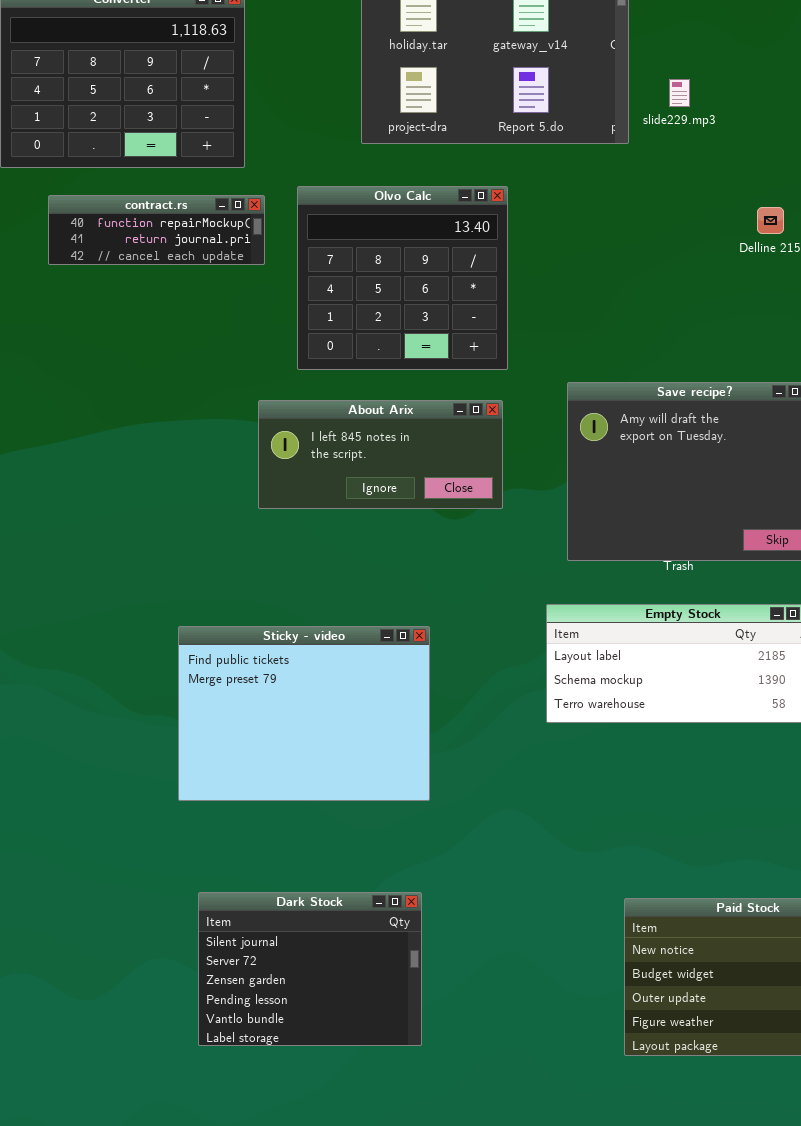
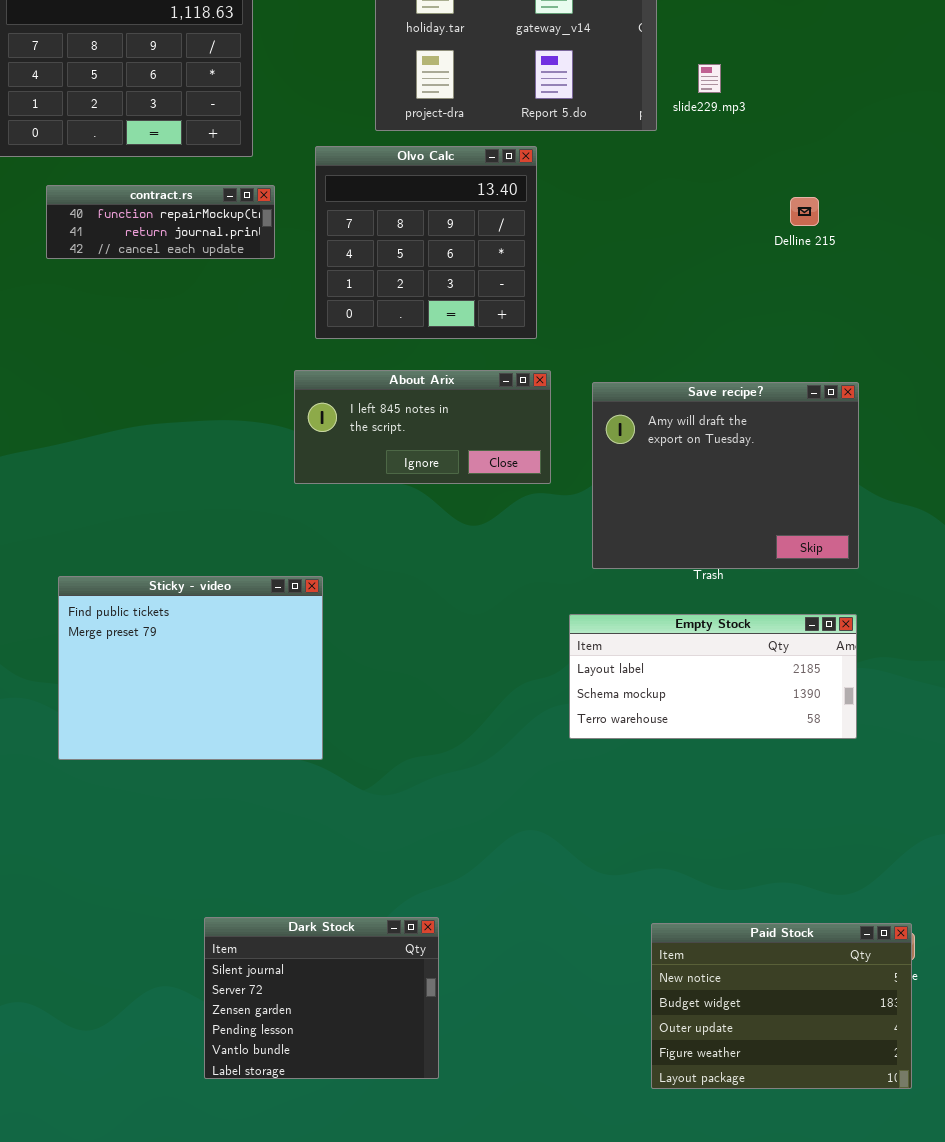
Olvo Calc: [297,186,508,370] -> [315,146,537,339], moved
About Arix: [258,400,503,509] -> [294,370,551,484], moved
Sticky - video: [178,626,430,801] -> [58,576,323,760], moved

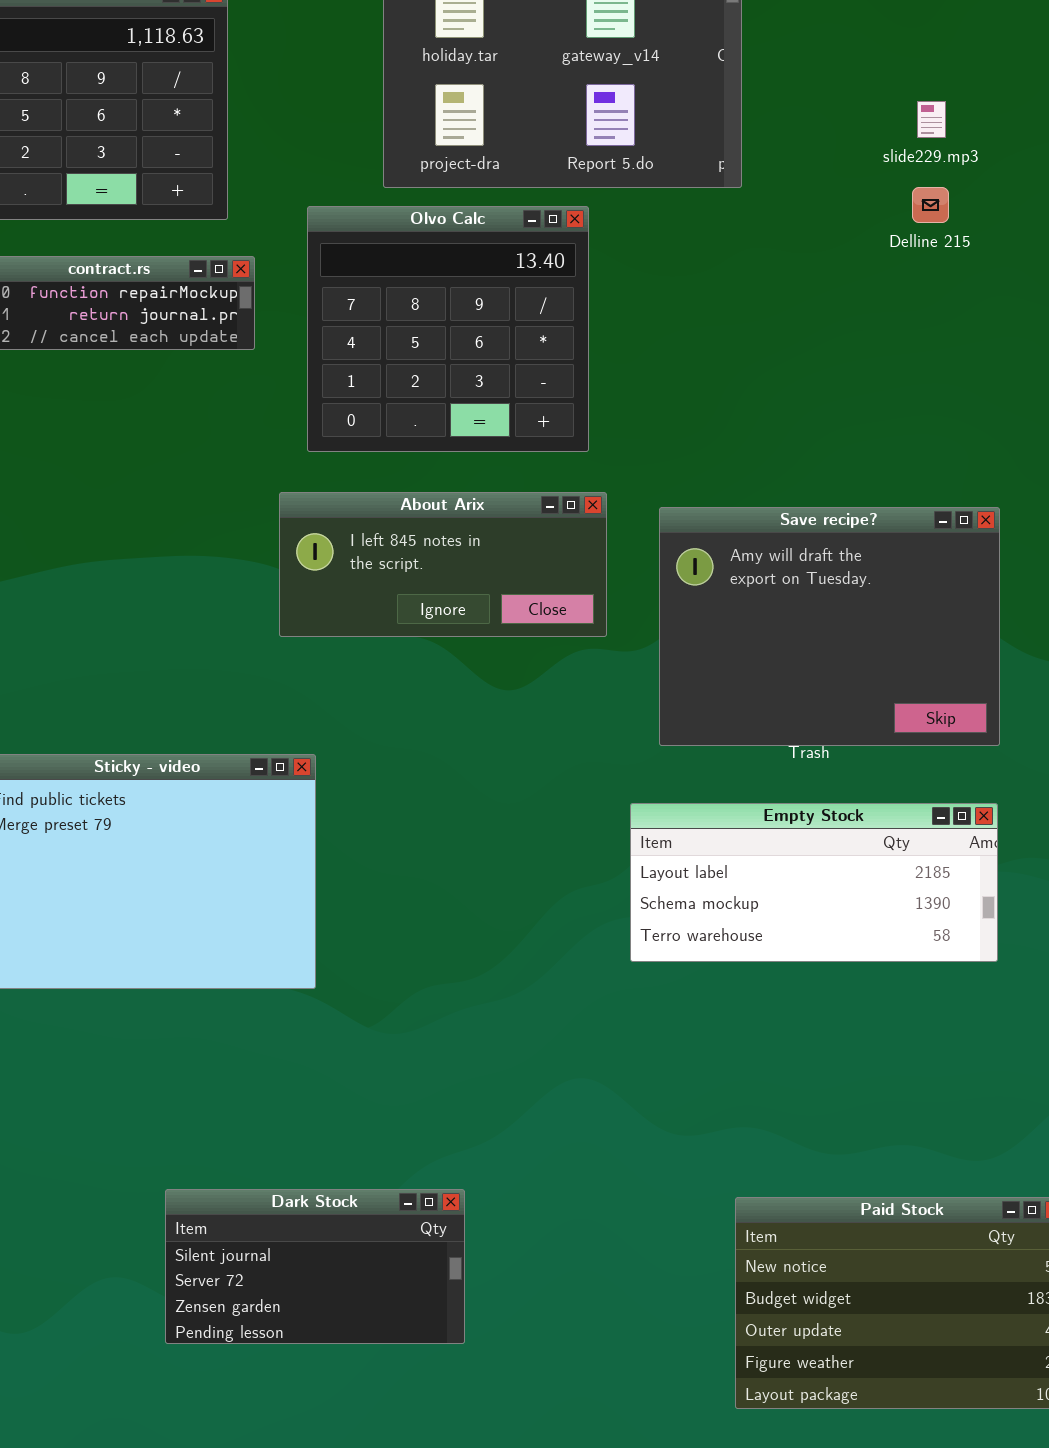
slide229.mp3: [698,64,721,93] -> [917,101,946,138], moved
Delline 215: [790,197,819,226] -> [912,187,949,223], moved
Dark Stock: [204,917,439,1079] -> [165,1189,465,1344], resized

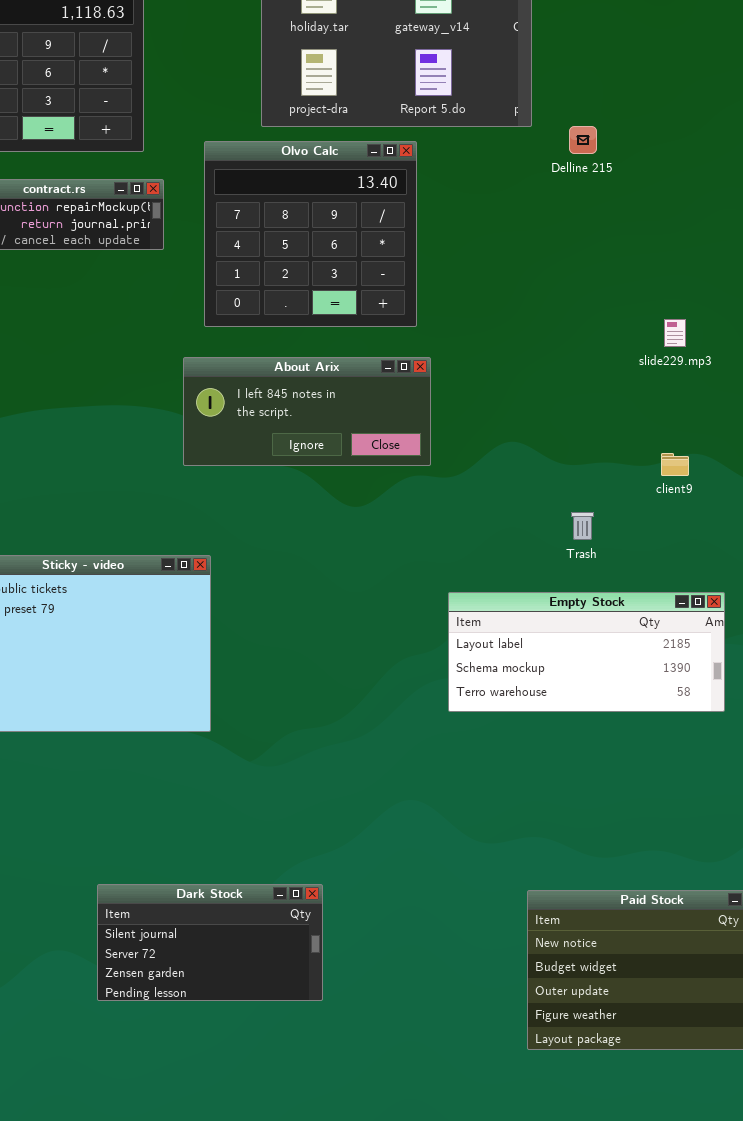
slide229.mp3: [917,101,946,138] -> [664,319,686,347], moved
Delline 215: [912,187,949,223] -> [569,126,597,154], moved
Save recipe?: [659,507,1000,746] -> none, closed

